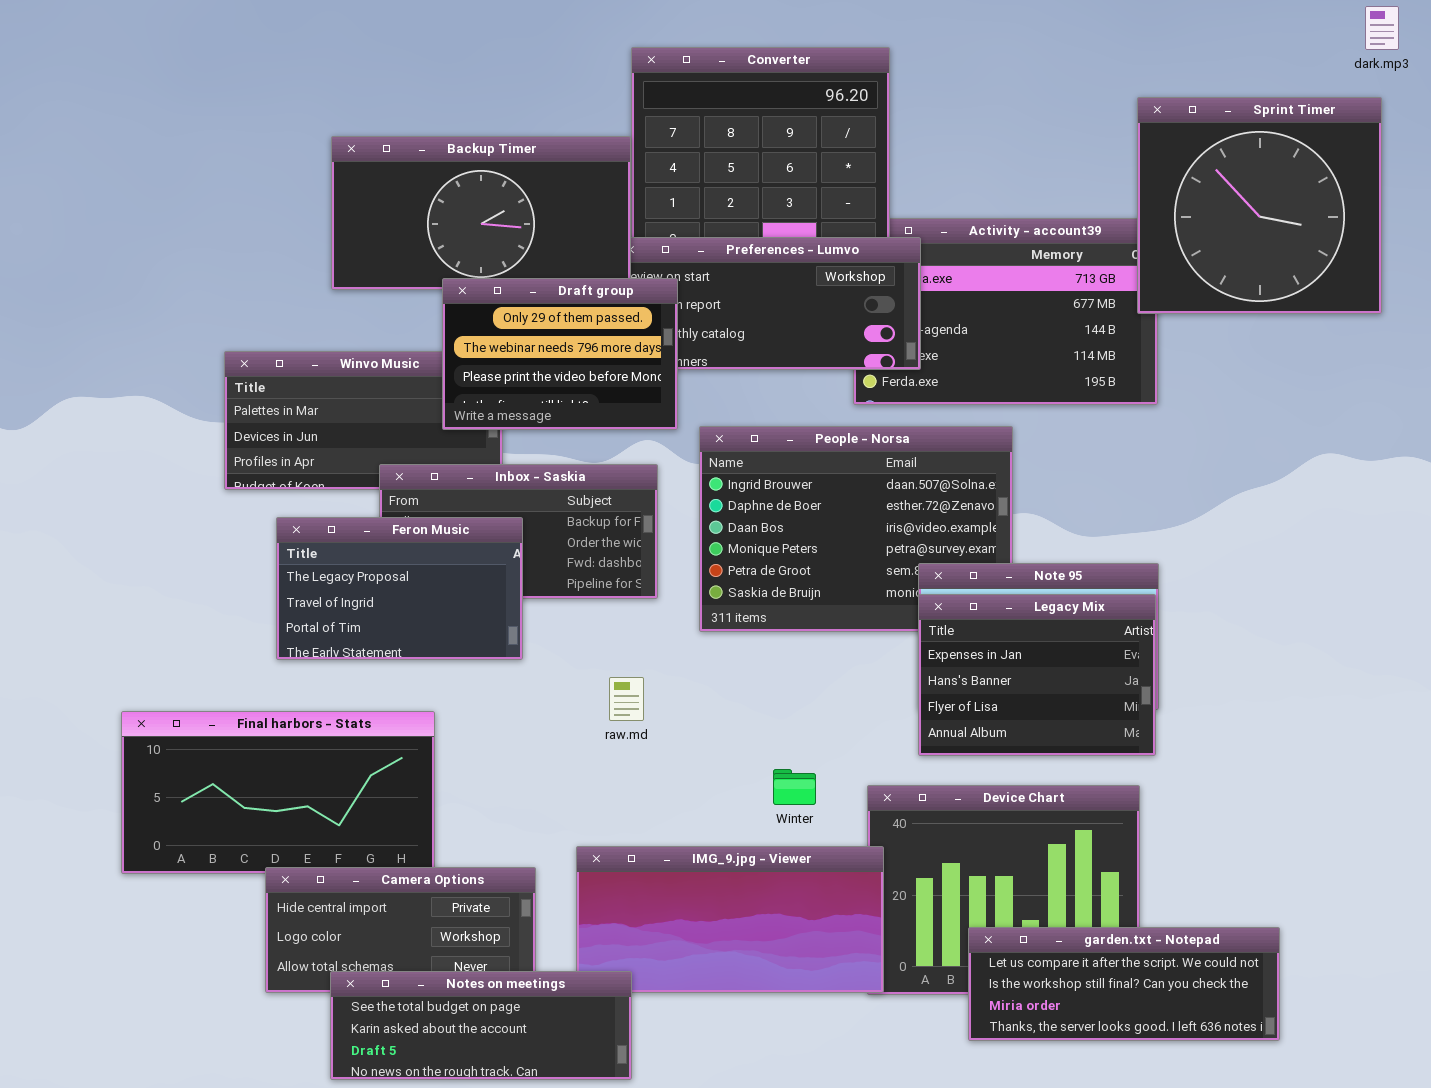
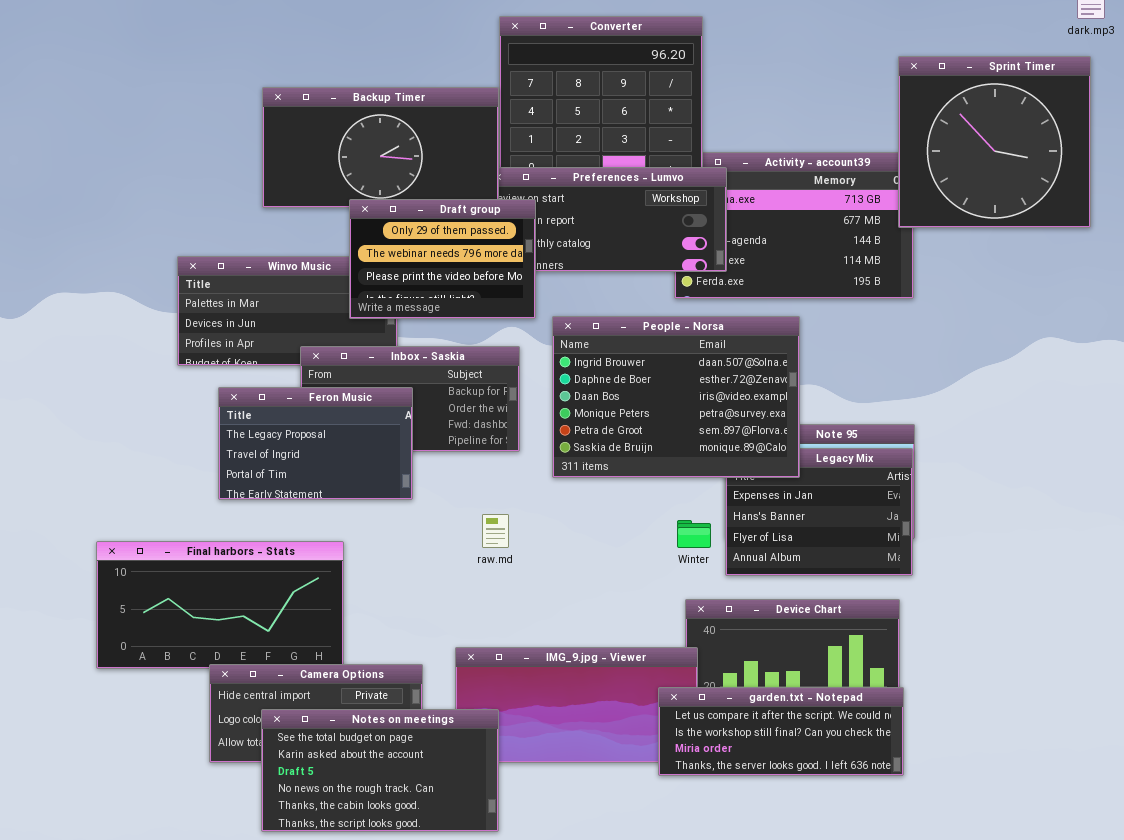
People - Norsa: [699,426,1013,632] -> [552,316,800,478], raised
Winter: [773,769,816,805] -> [677,520,711,548], moved
garden.txt - Notepad: [968,927,1280,1041] -> [658,687,904,776], moved
Notes on meetings: [330,971,632,1080] -> [261,709,499,832], resized

